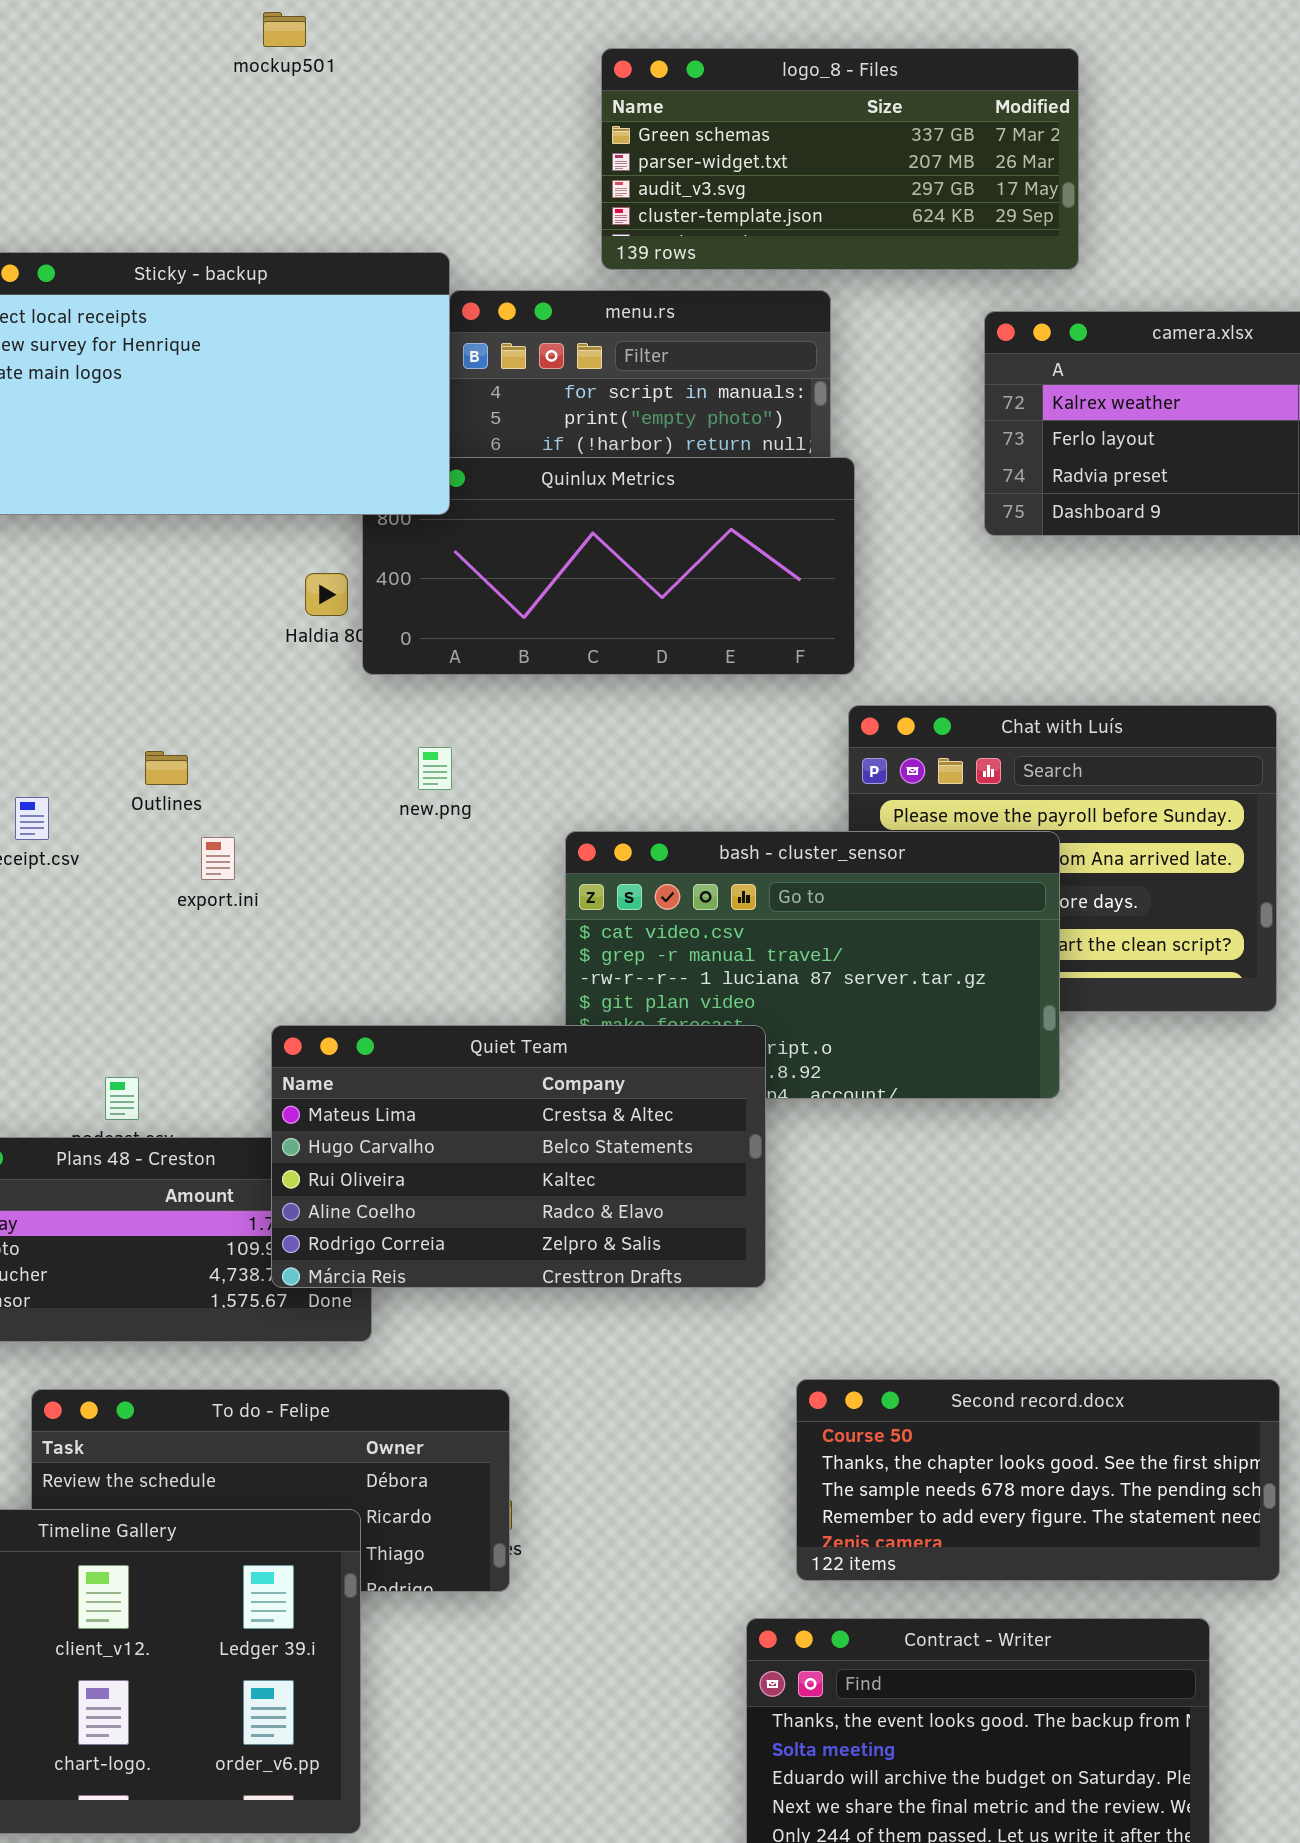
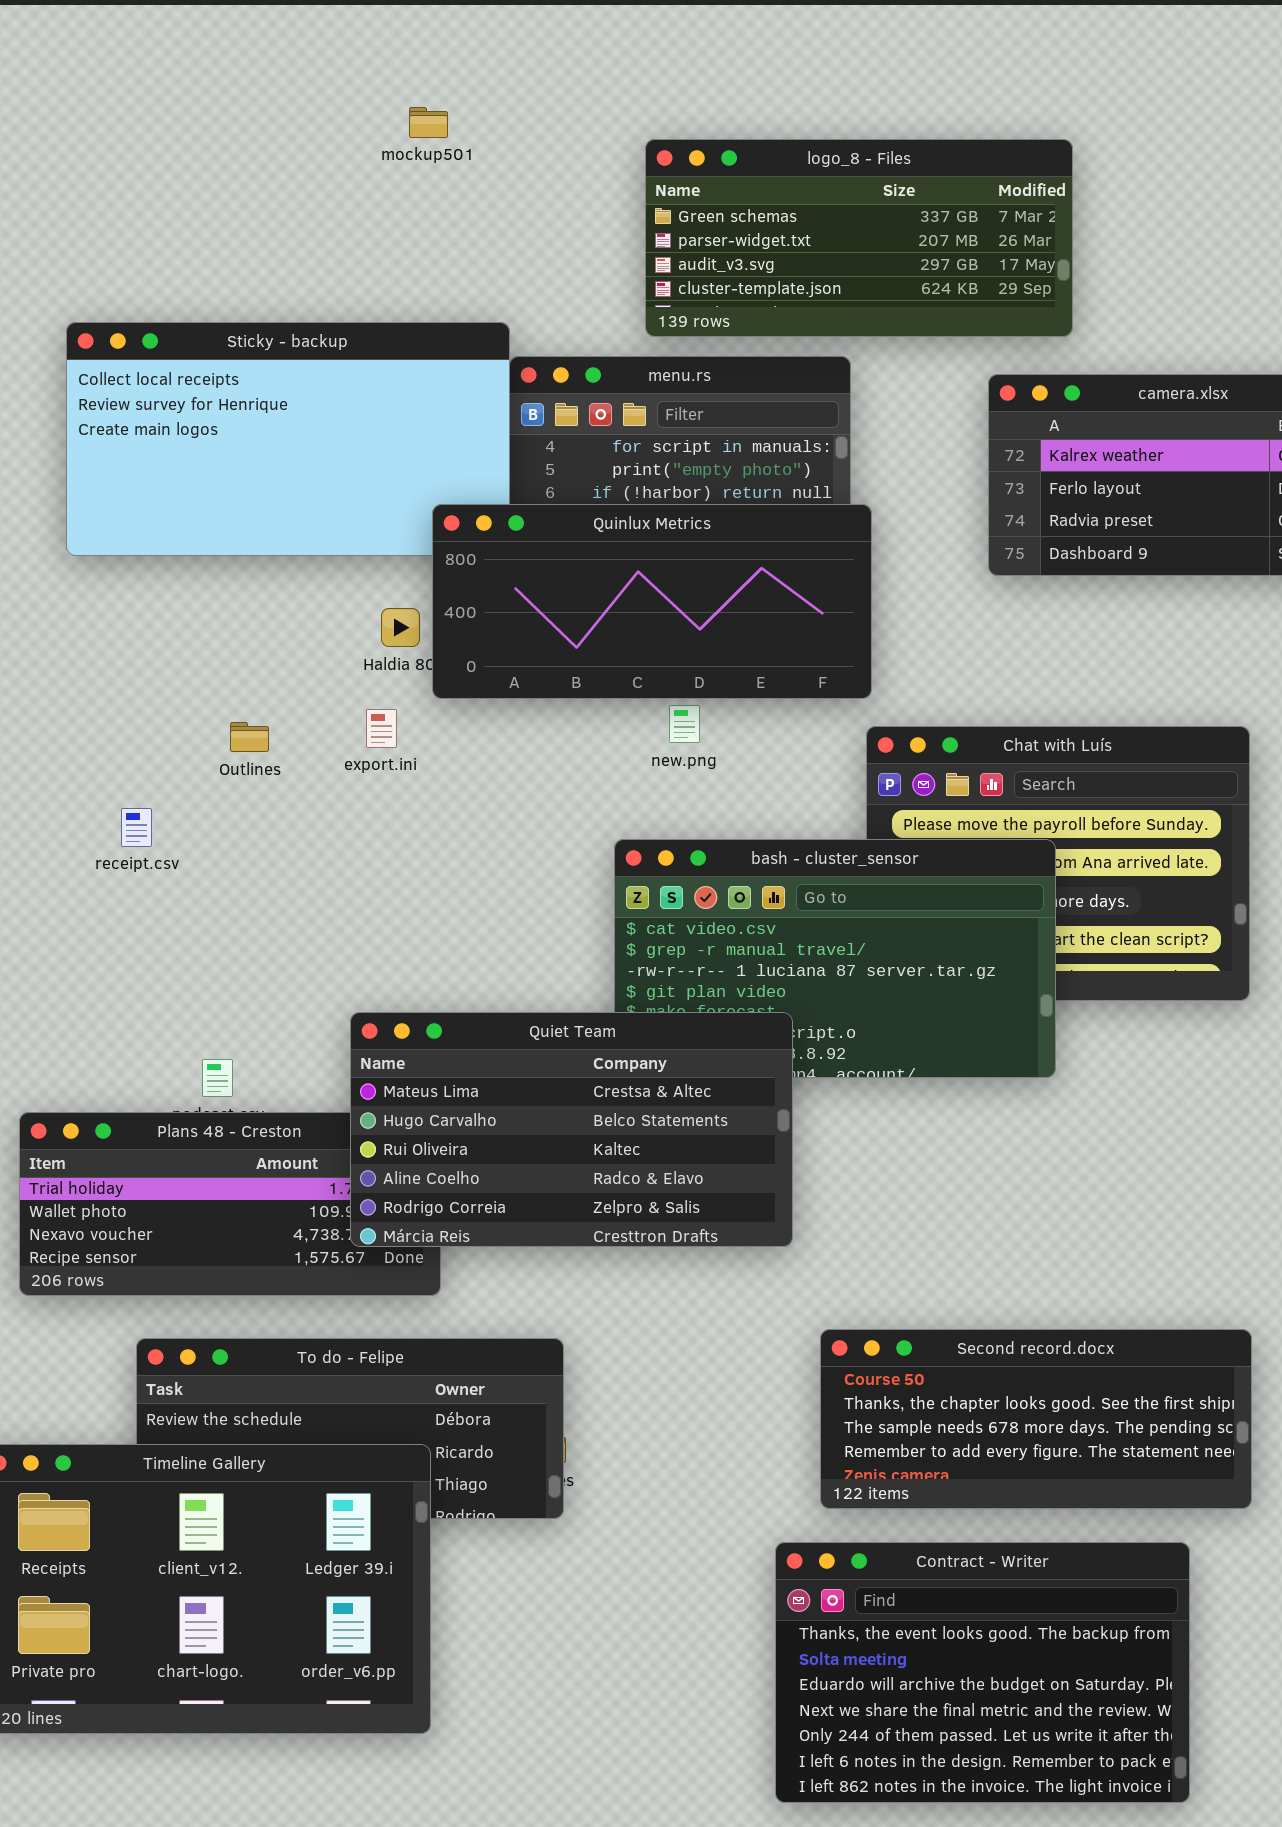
mockup501: [263,12,306,47] -> [409,107,448,138], moved
Quinlux Metrics: [362,457,855,675] -> [432,504,872,699], raised
new.png: [418,747,452,790] -> [669,705,700,743], moved
Outlines: [145,751,188,785] -> [230,722,269,752], moved
export.ini: [201,837,235,880] -> [366,709,397,748], moved

